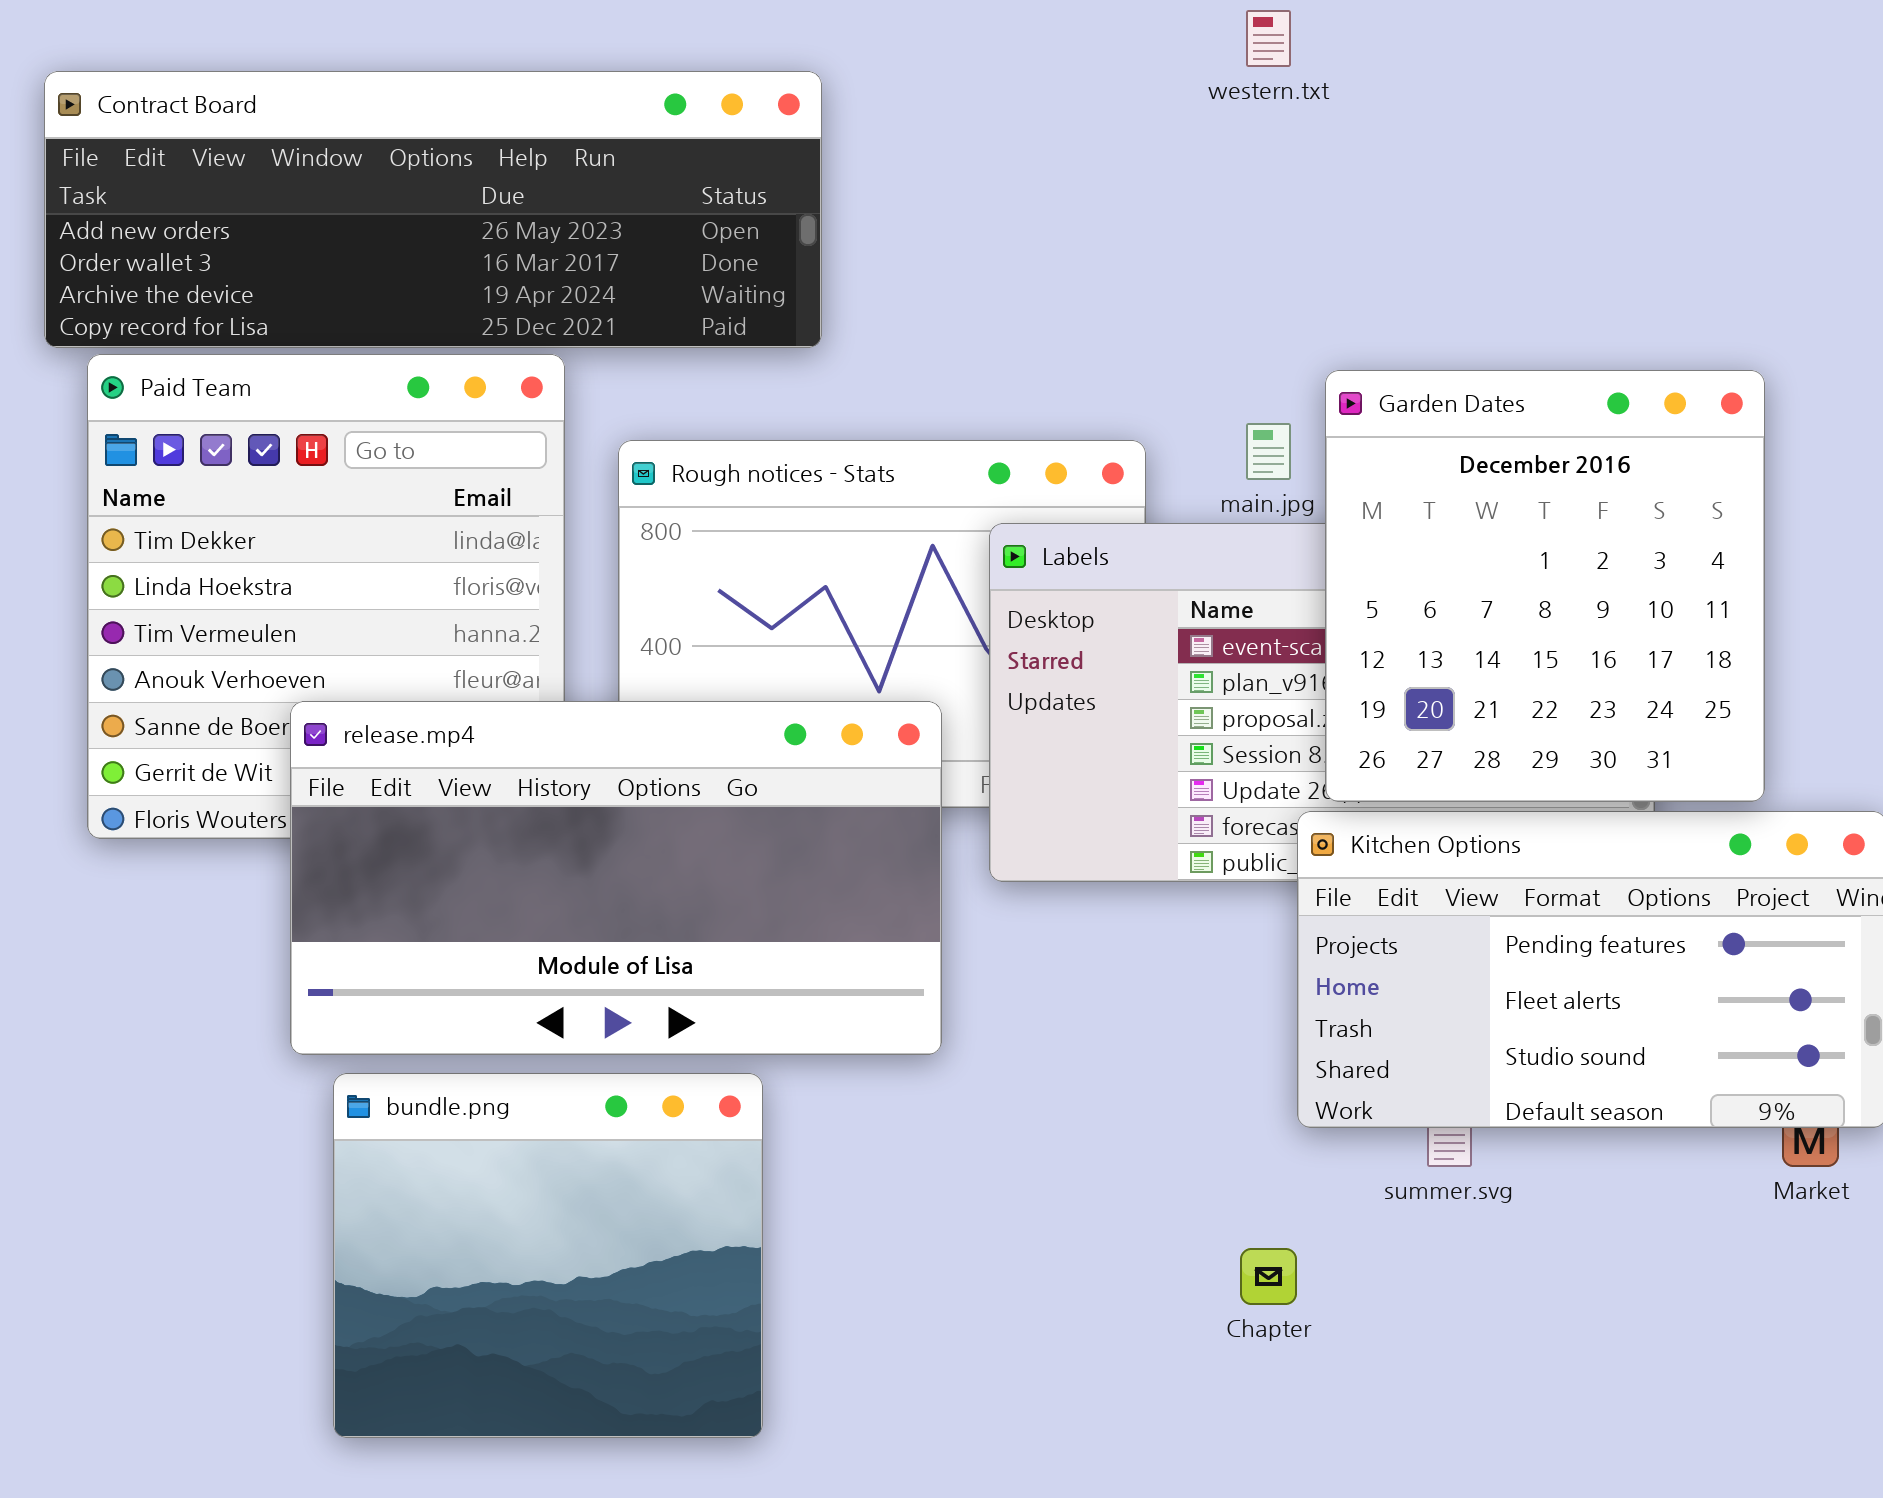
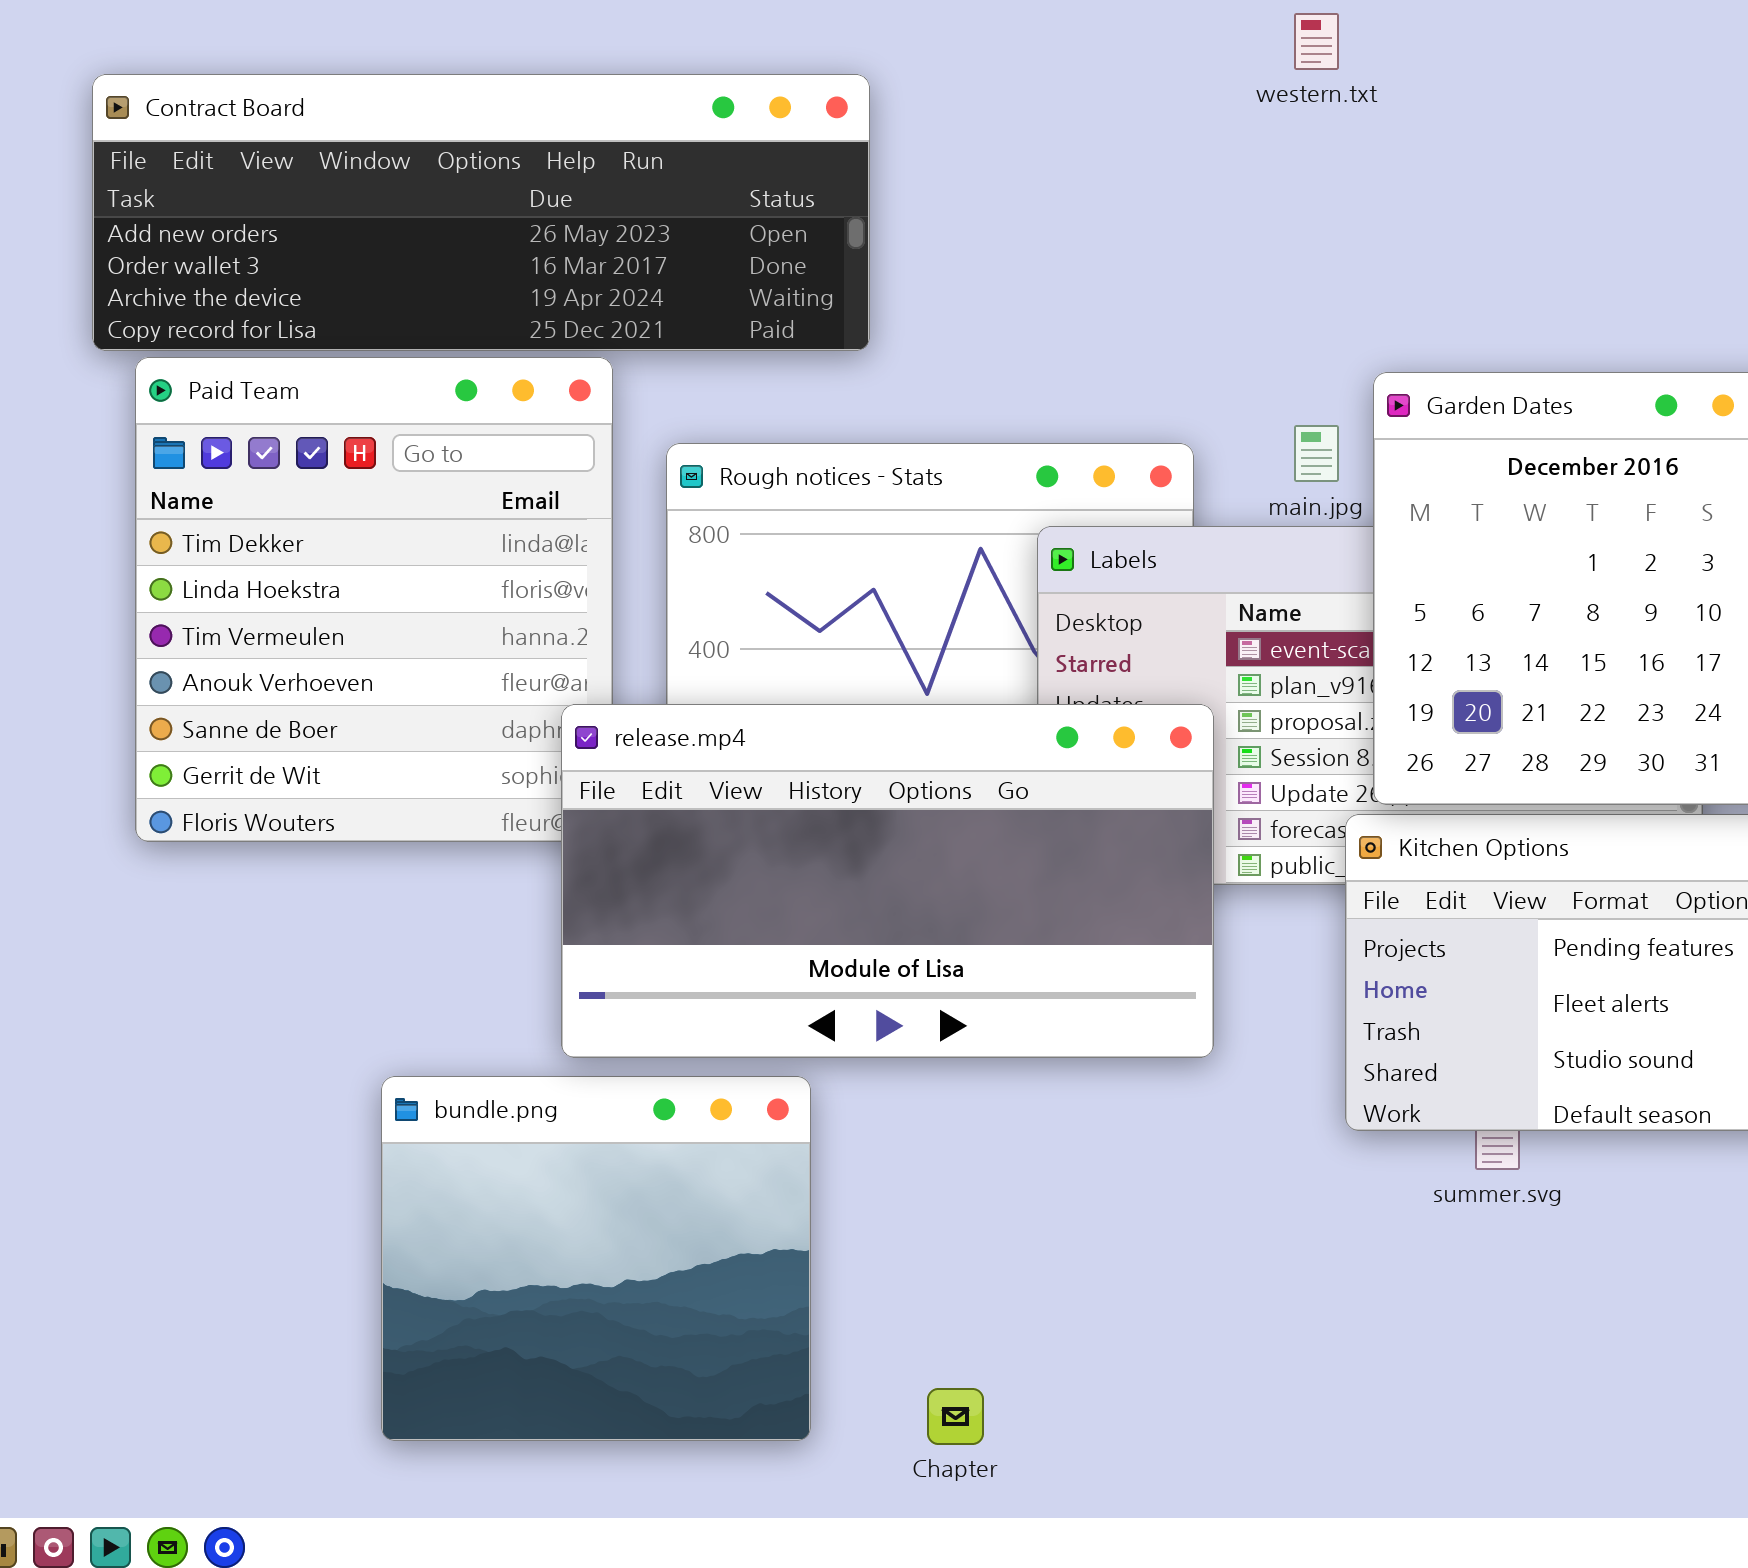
release.mp4: [290,701,942,1055] -> [561,704,1214,1058], moved
Chapter: [1240,1248,1297,1305] -> [927,1388,984,1445], moved

